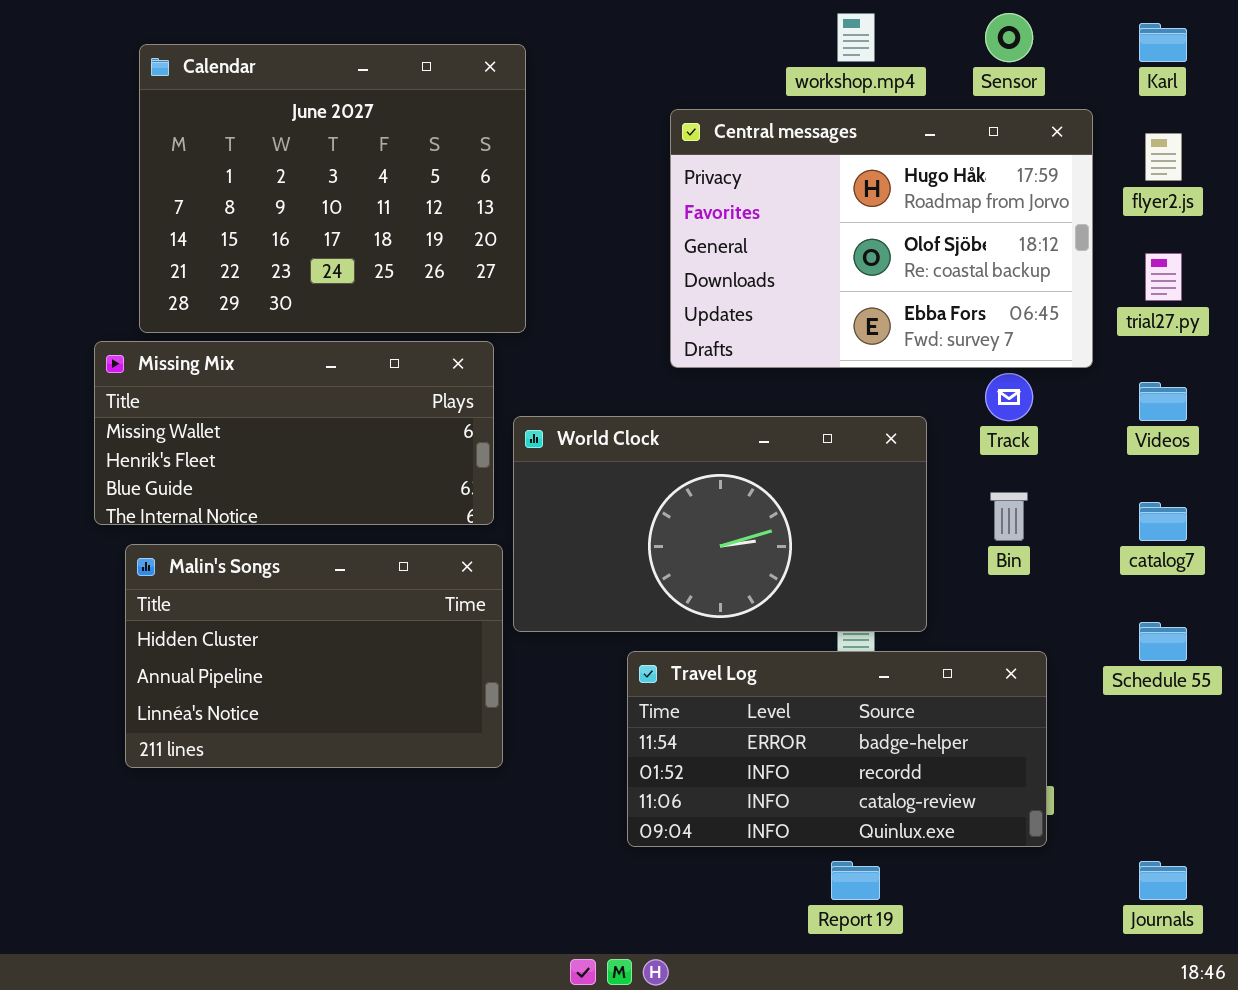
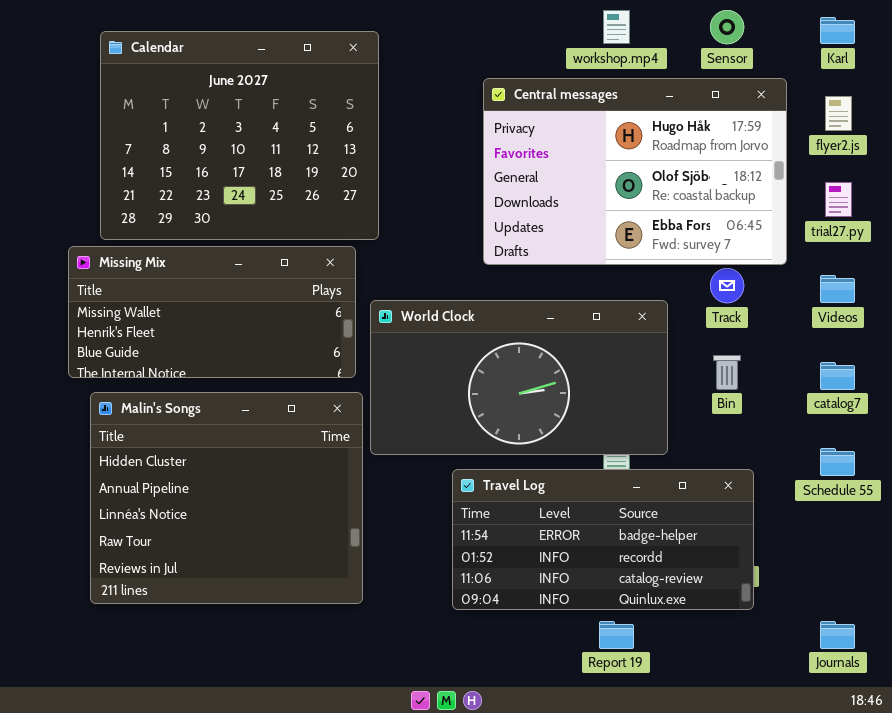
Malin's Songs: [125,544,503,768] -> [90,392,363,604], resized

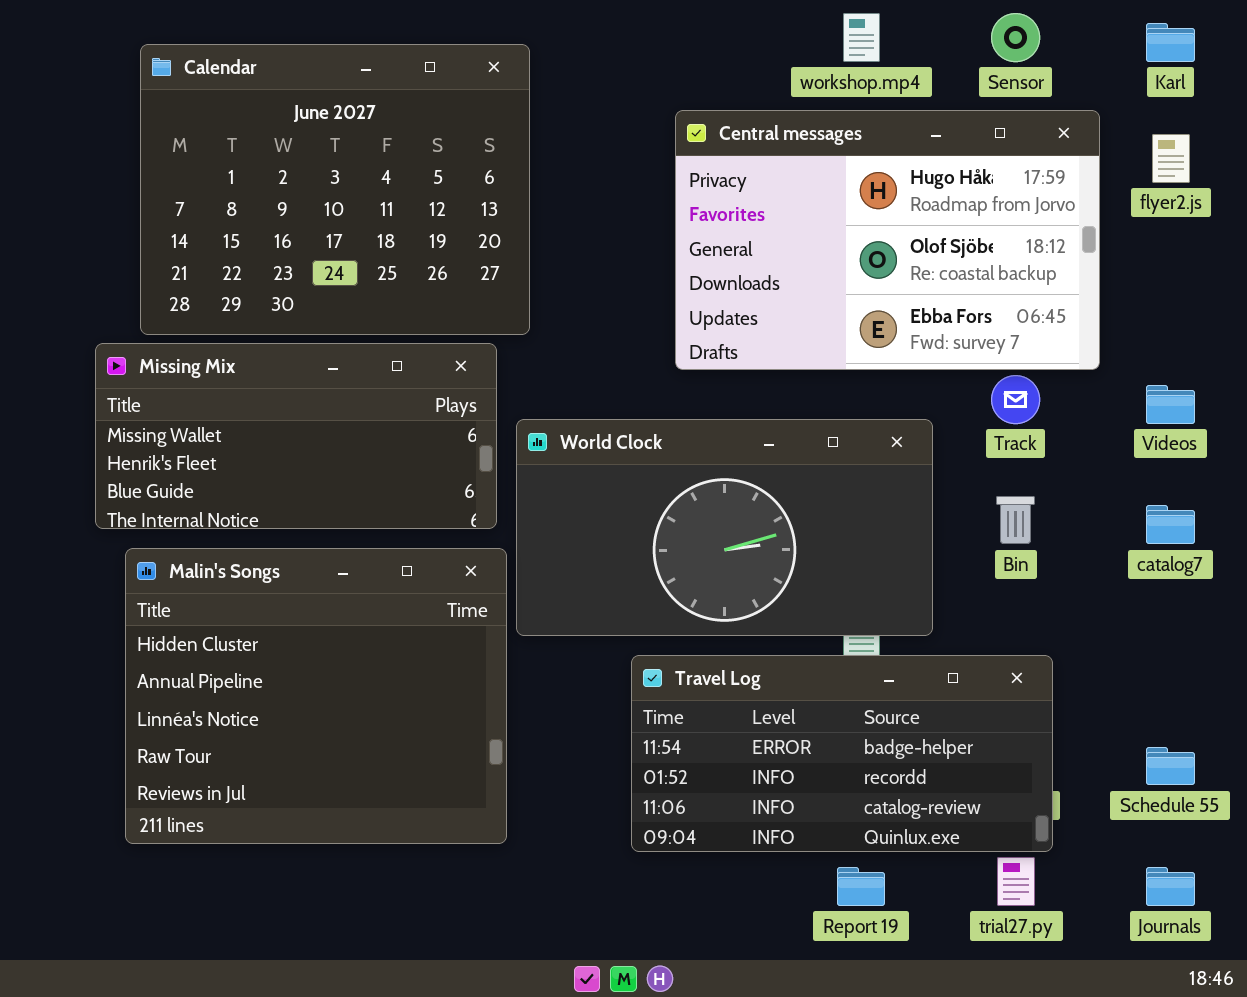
trial27.py: [825,182,852,217] -> [997,857,1035,906], moved
Schedule 55: [820,448,855,476] -> [1146,747,1195,785], moved

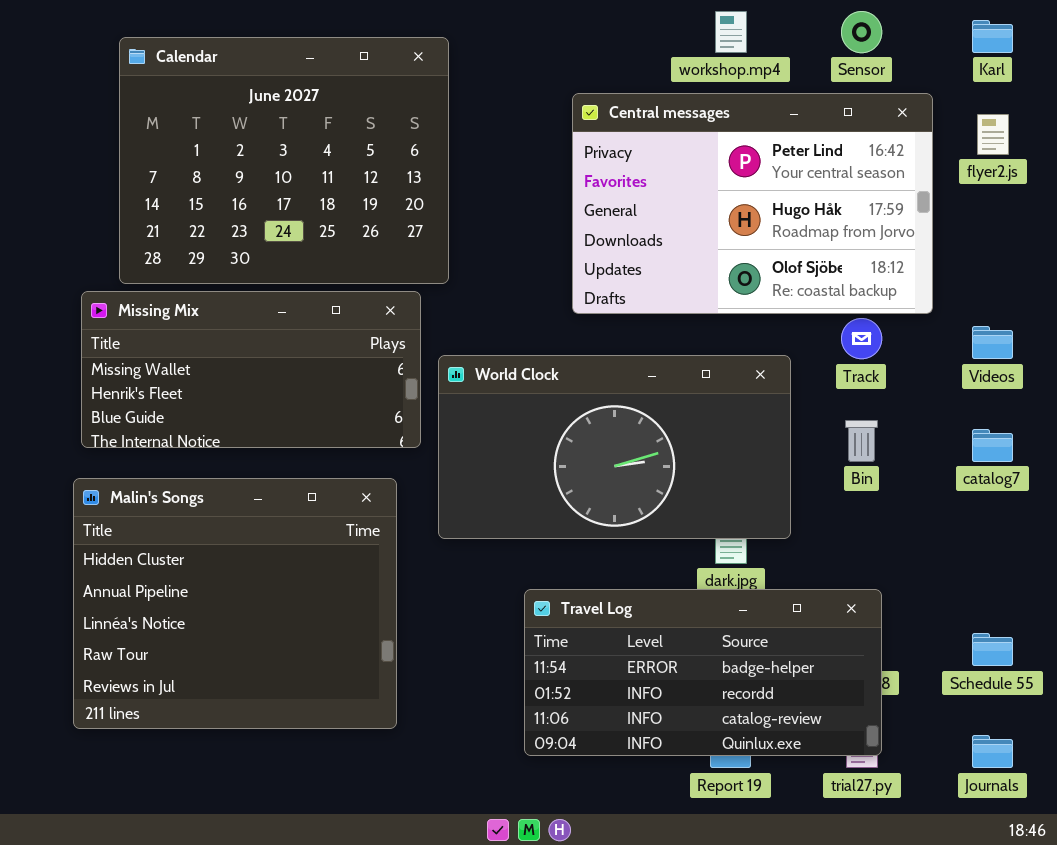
Central messages: [675,110,1100,370] -> [572,93,933,314], scrolled up 1 row
Malin's Songs: [125,548,507,844] -> [73,478,397,729], moved
Travel Log: [631,655,1053,852] -> [524,589,882,756], moved

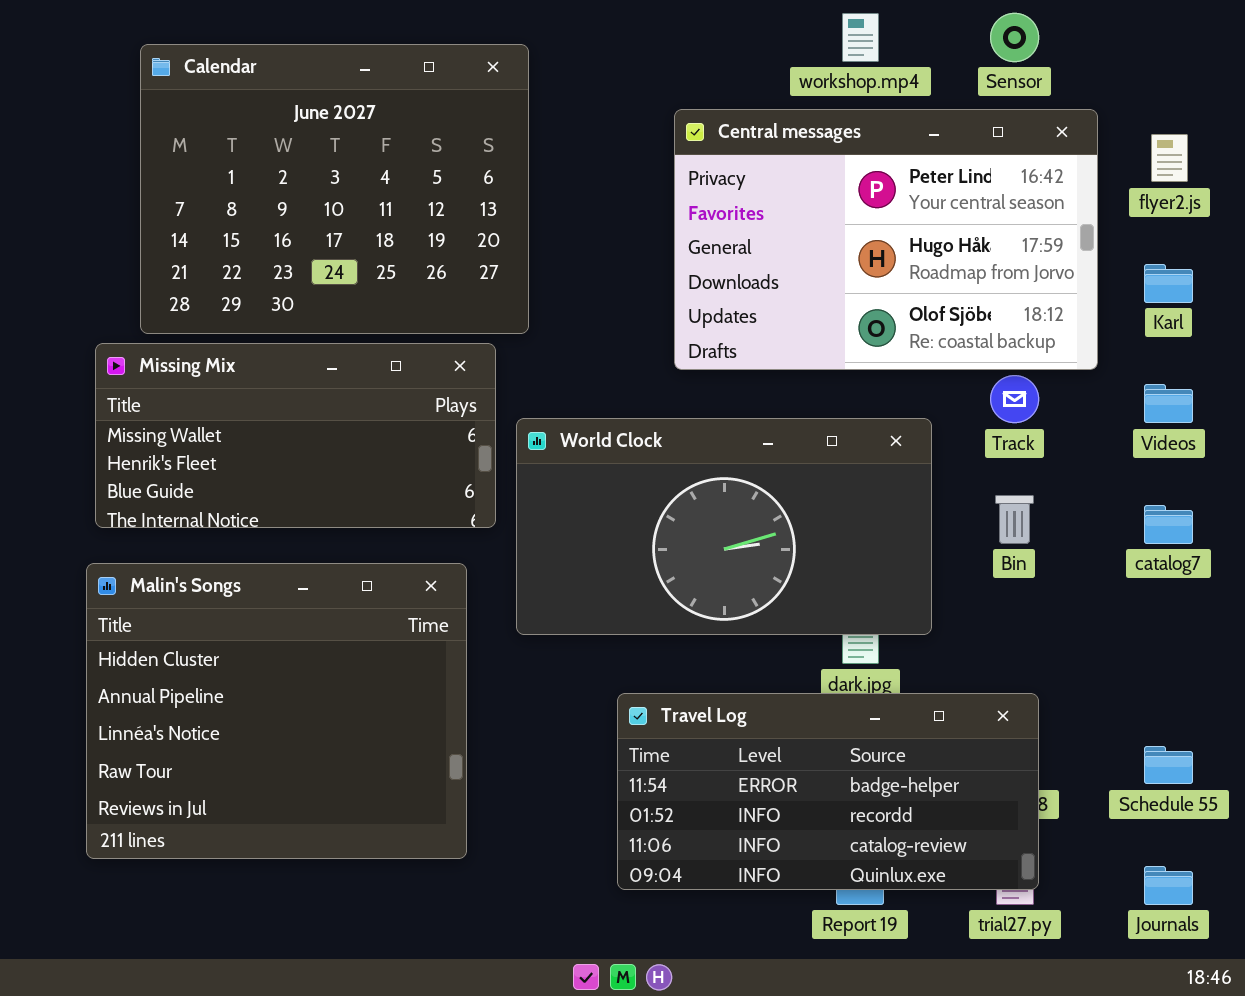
Karl: [972,20,1013,53] -> [1144,264,1193,303], moved

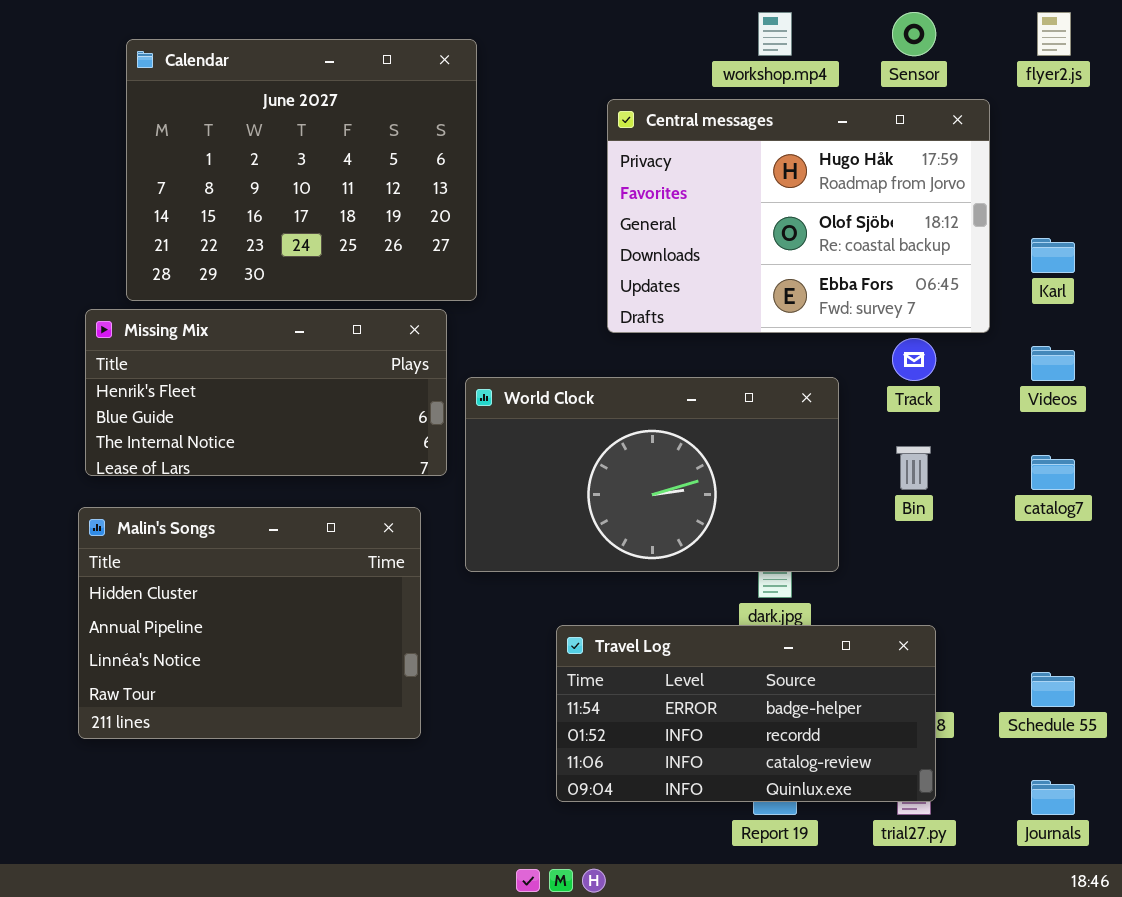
Central messages: [674,109,1098,370] -> [607,99,990,333], scrolled down 1 row
flyer2.js: [1151,134,1188,182] -> [1037,12,1071,56], moved
Missing Mix: [95,343,496,528] -> [85,309,447,476], scrolled down 1 row
Malin's Songs: [86,563,467,859] -> [78,507,421,739], resized

